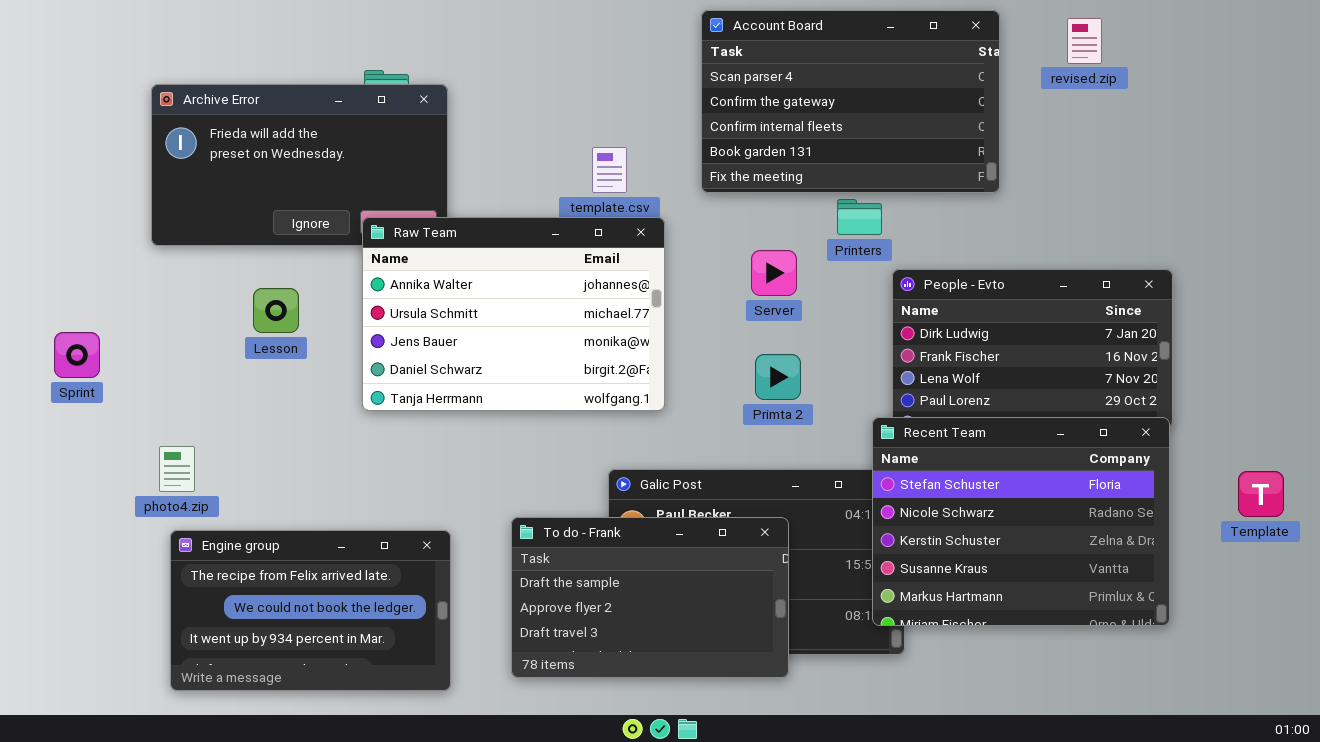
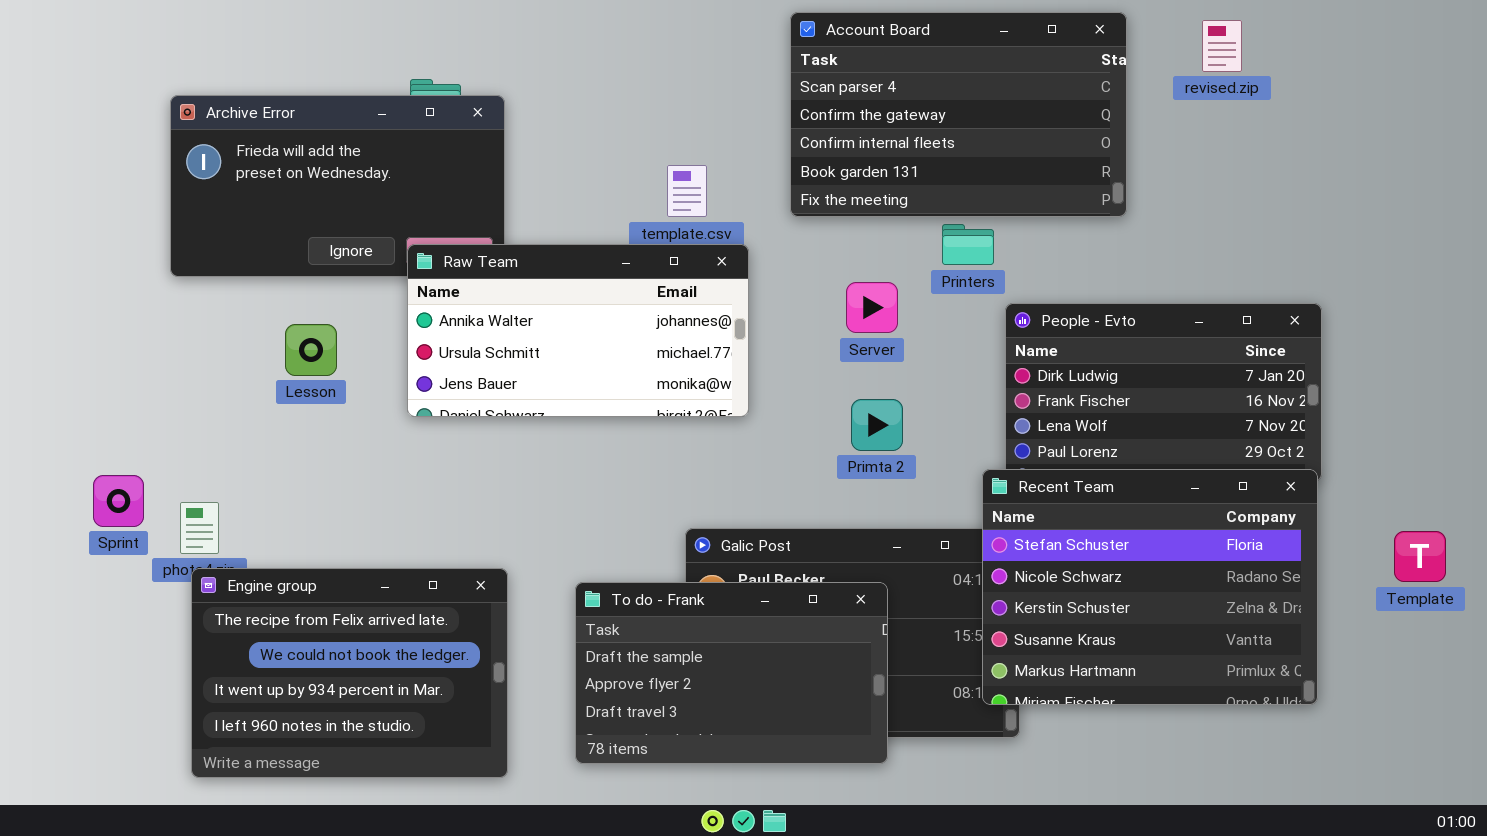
Raw Team: [362,217,665,411] -> [407,244,749,417], resized
Sprint: [54,332,100,378] -> [93,475,144,527], moved
Engine group: [170,530,451,691] -> [191,568,508,778], resized

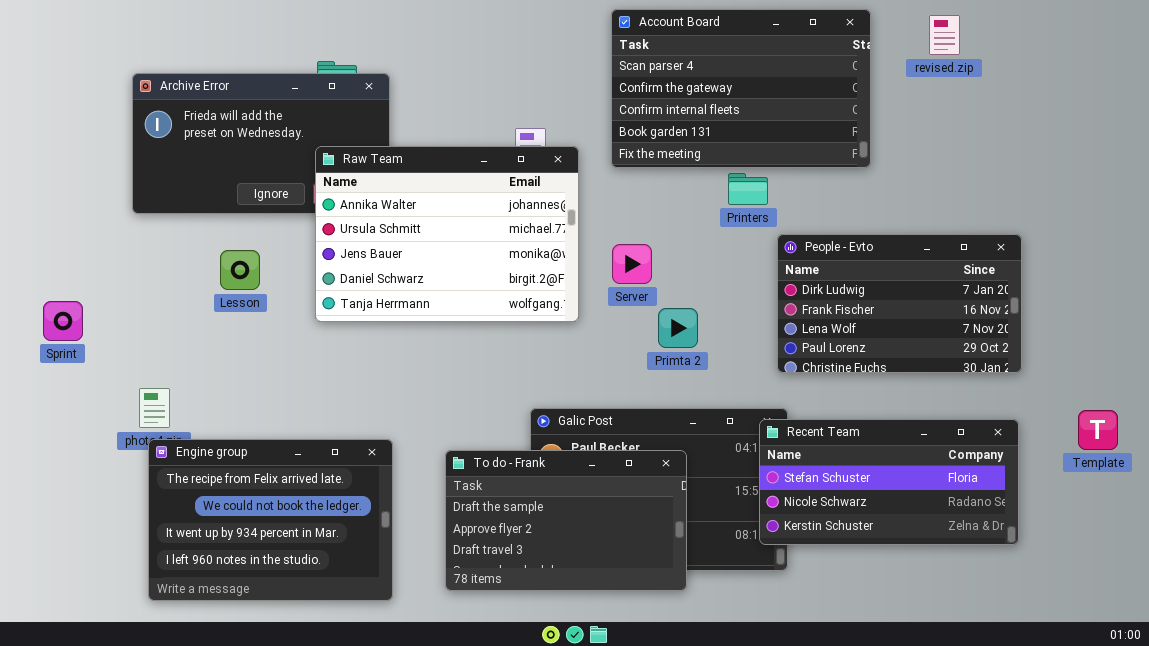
Raw Team: [407,244,749,417] -> [315,146,579,322], resized
Server: [846,282,898,333] -> [612,244,652,284], moved
Recent Team: [982,469,1318,705] -> [759,419,1019,545], resized
Sprint: [93,475,144,527] -> [43,301,83,341], moved

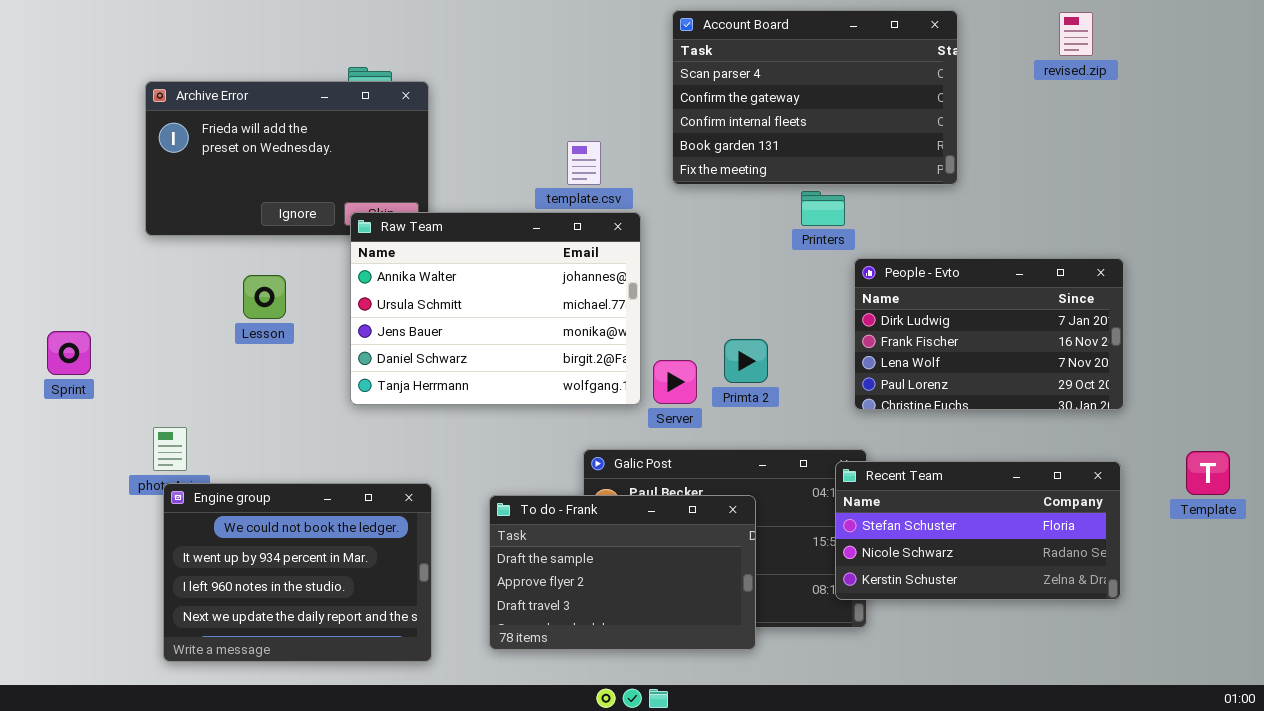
revised.zip: [929,15,960,55] -> [1059,12,1093,56], moved
Raw Team: [315,146,579,322] -> [350,212,641,405], moved
Server: [612,244,652,284] -> [653,360,697,404], moved
Engine group: [148,439,393,601] -> [163,483,432,662], scrolled down 1 row

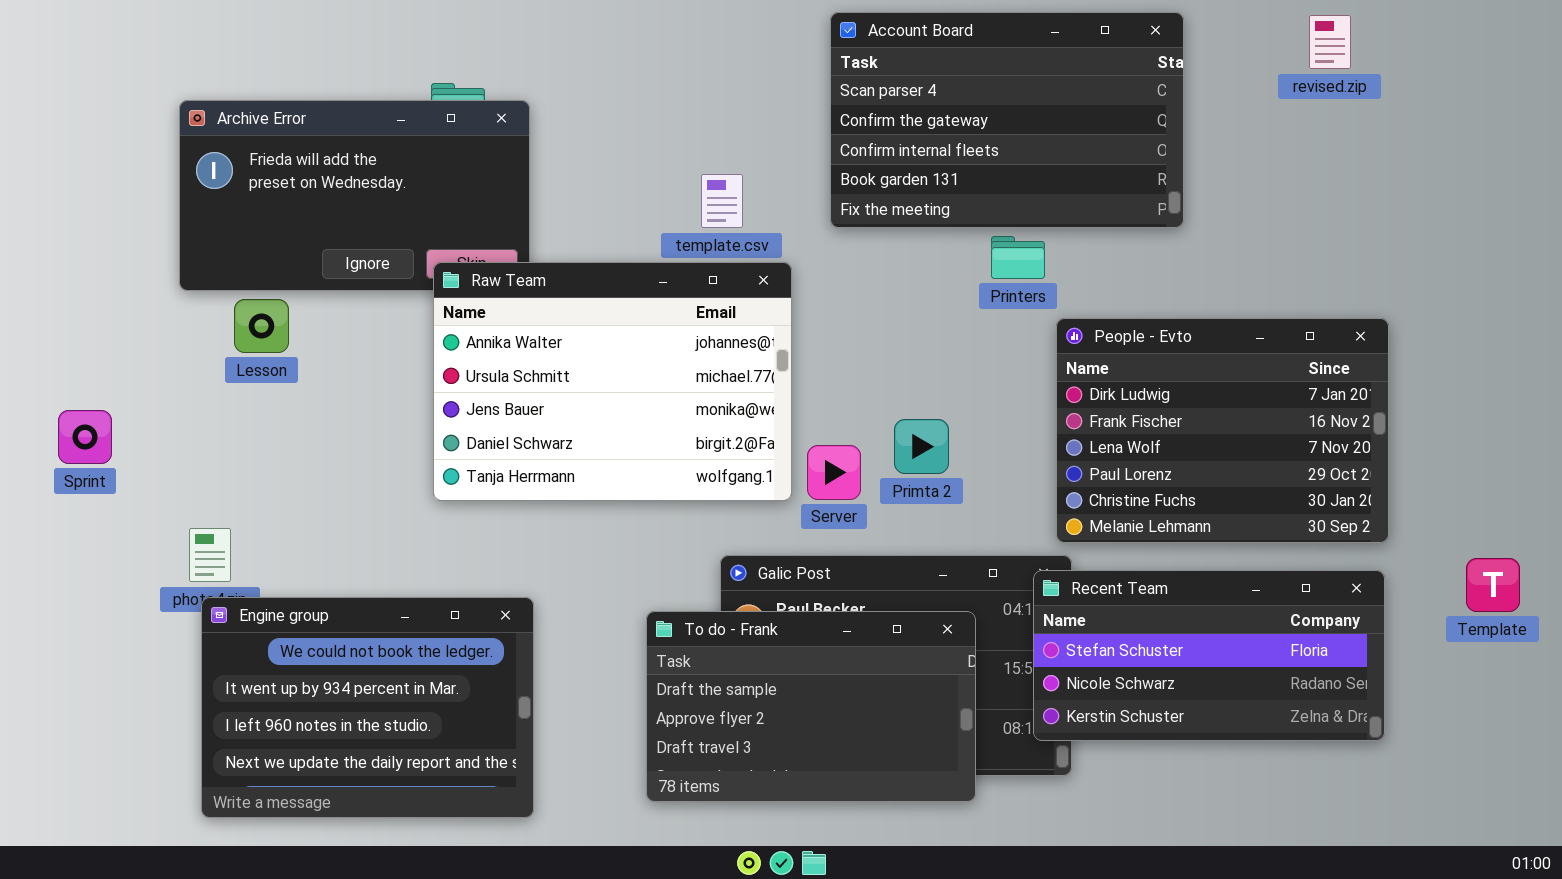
People - Evto: [854,258,1124,410] -> [1056,318,1389,543], resized
Lesson: [243,275,286,319] -> [234,299,289,353], moved
To do - Frank: [489,495,756,650] -> [646,611,976,802], moved

